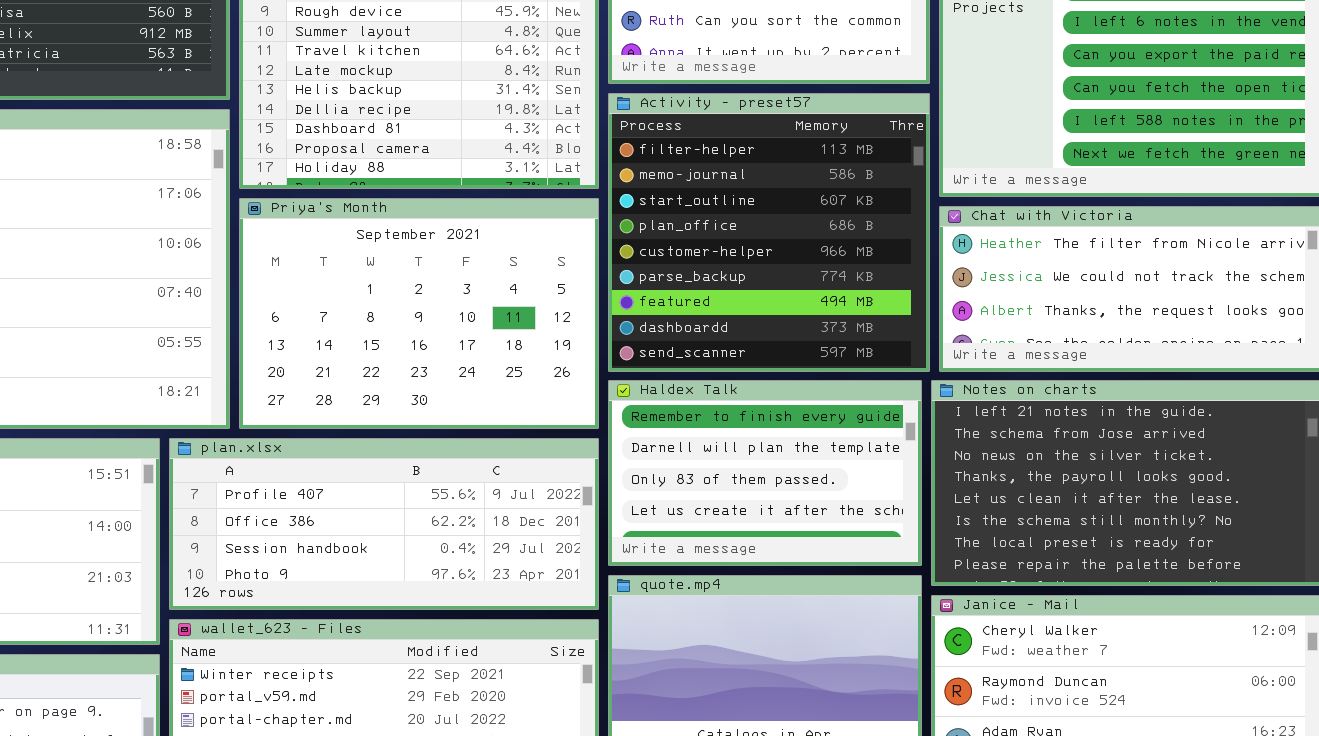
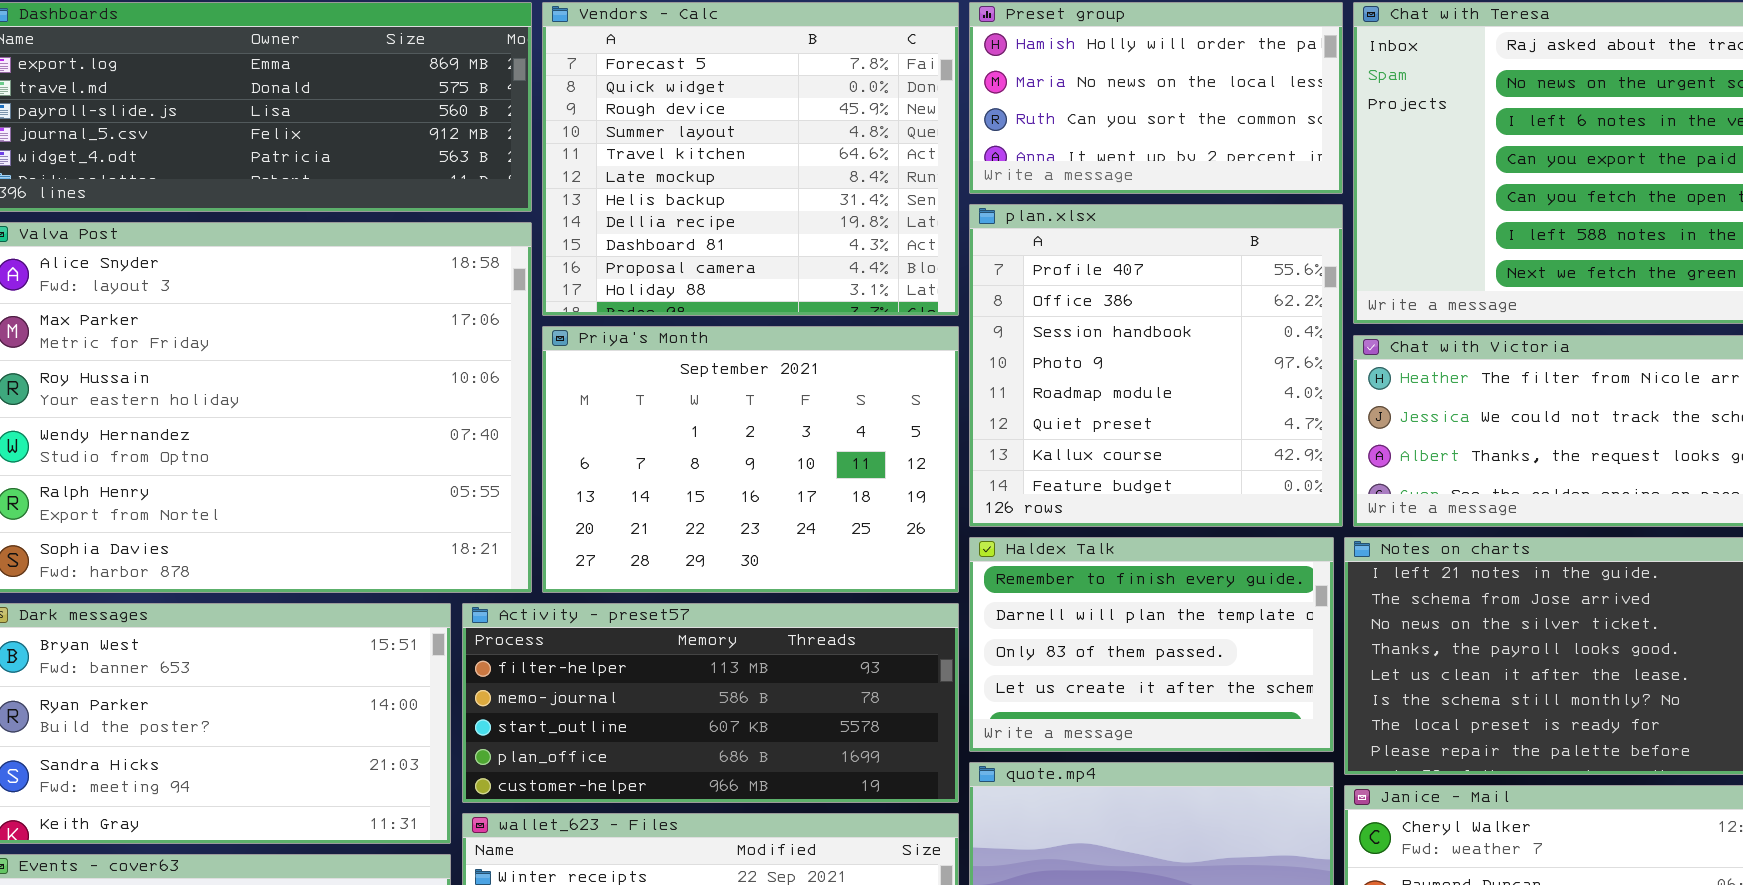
Activity - preset57: [608,93,930,372] -> [462,603,959,803], moved, resized
plan.xlsx: [169,438,599,610] -> [969,204,1343,527], moved, resized

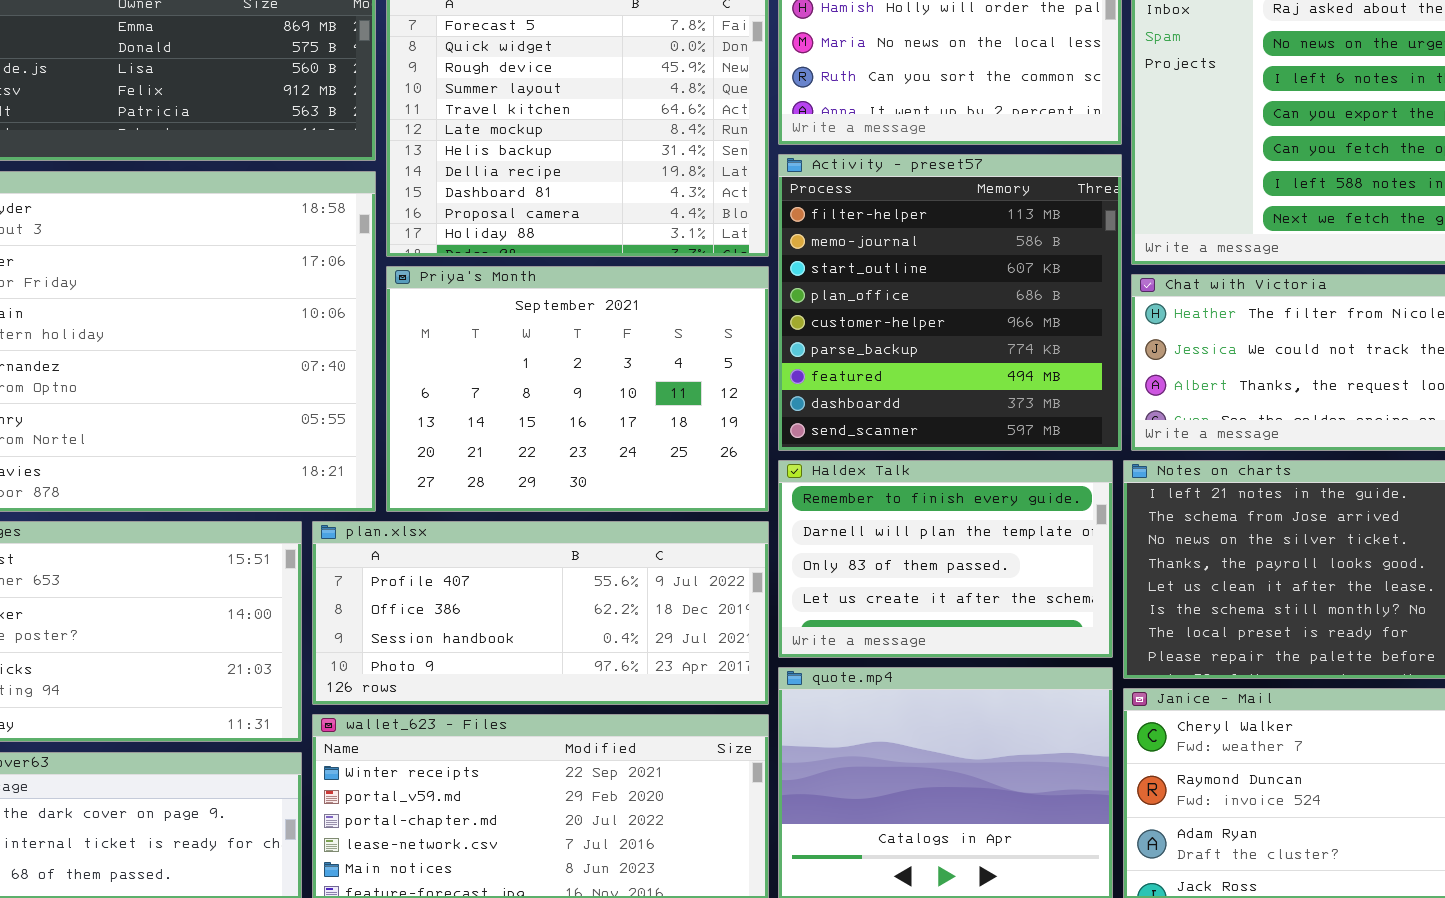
plan.xlsx: [969,204,1343,527] -> [312,521,769,705], moved, resized
Activity - preset57: [462,603,959,803] -> [778,154,1122,451], moved, resized

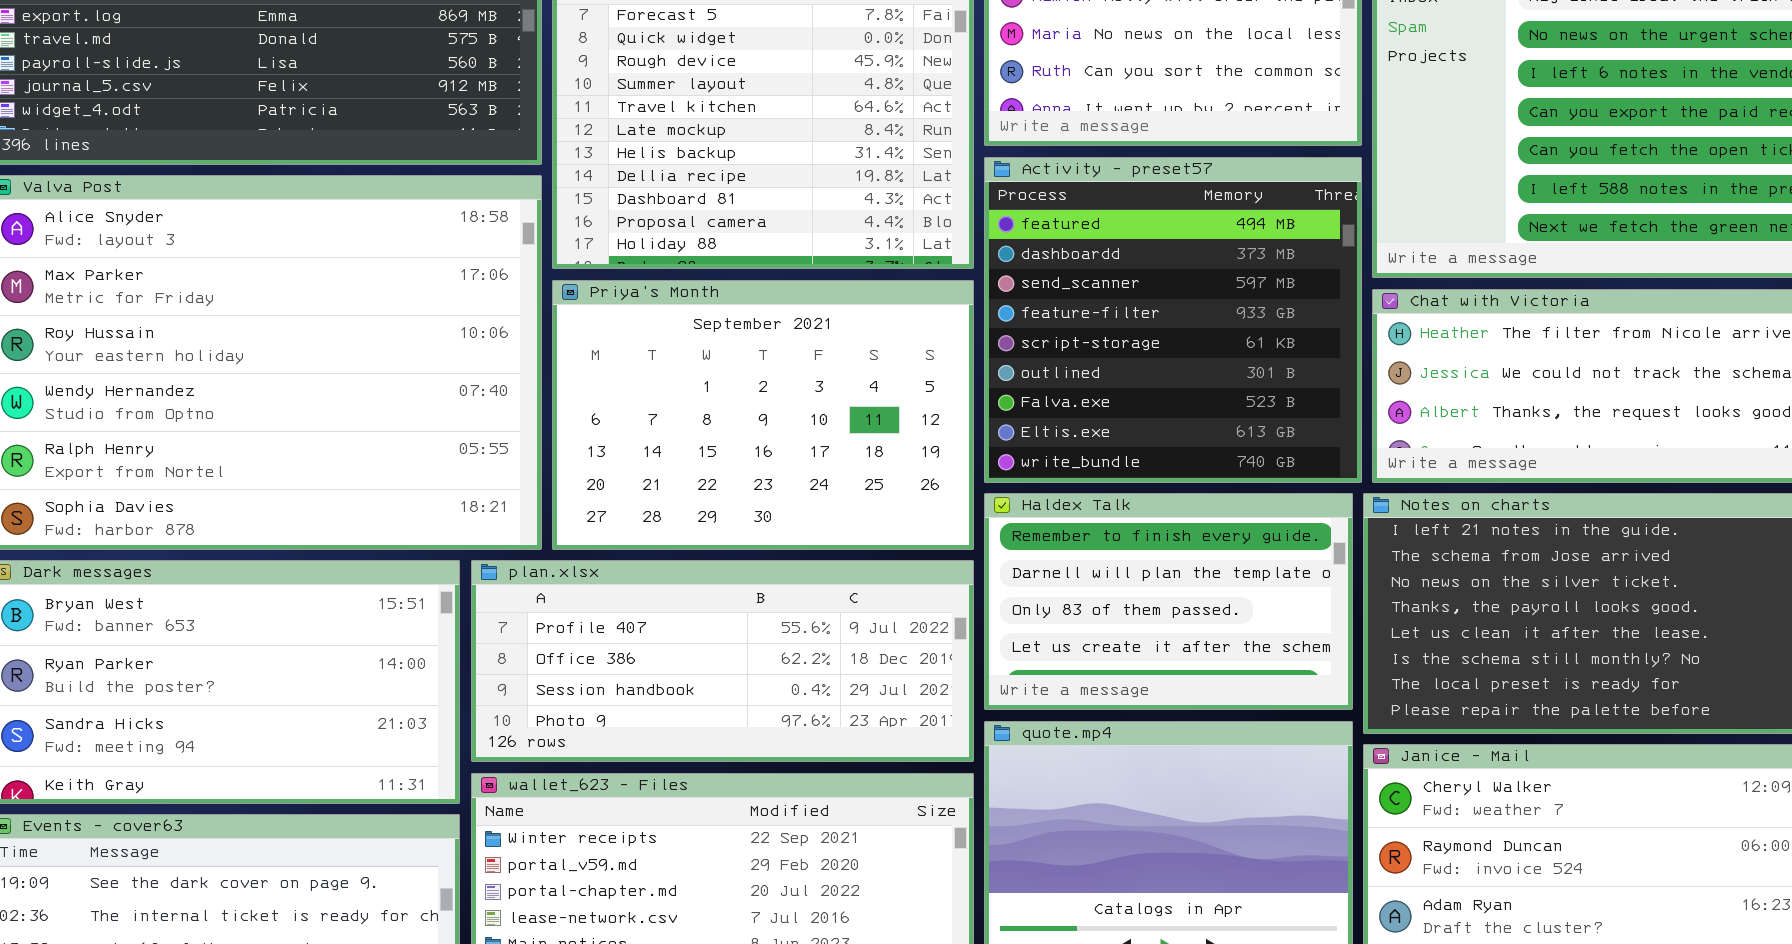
Activity - preset57: [778,154,1122,451] -> [984,157,1362,483], scrolled down 6 rows

